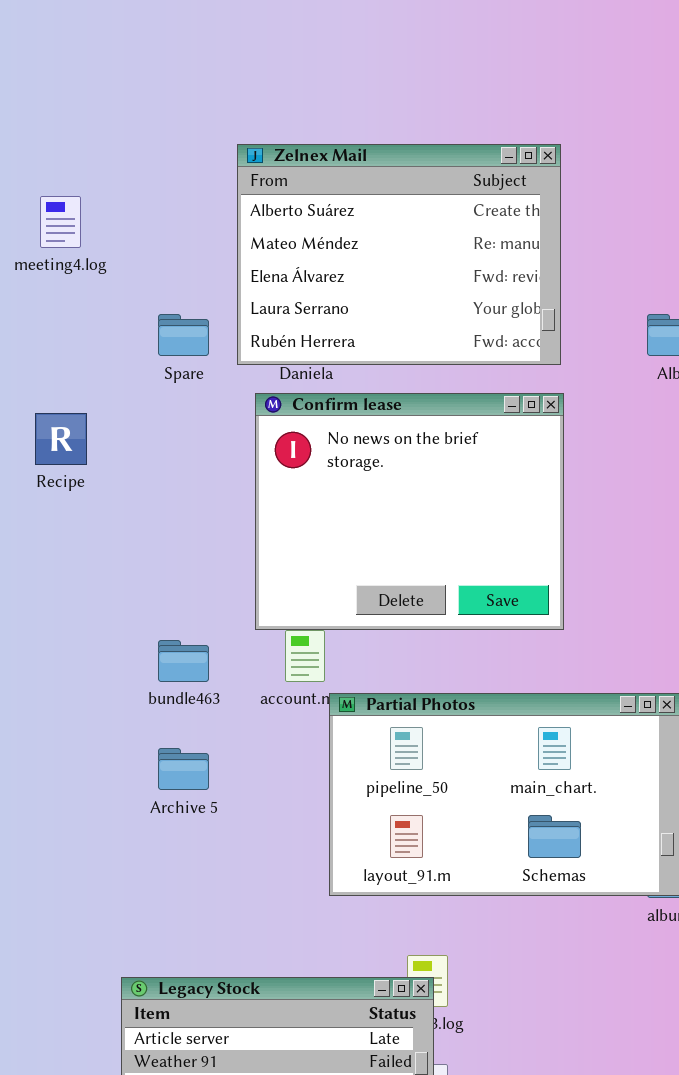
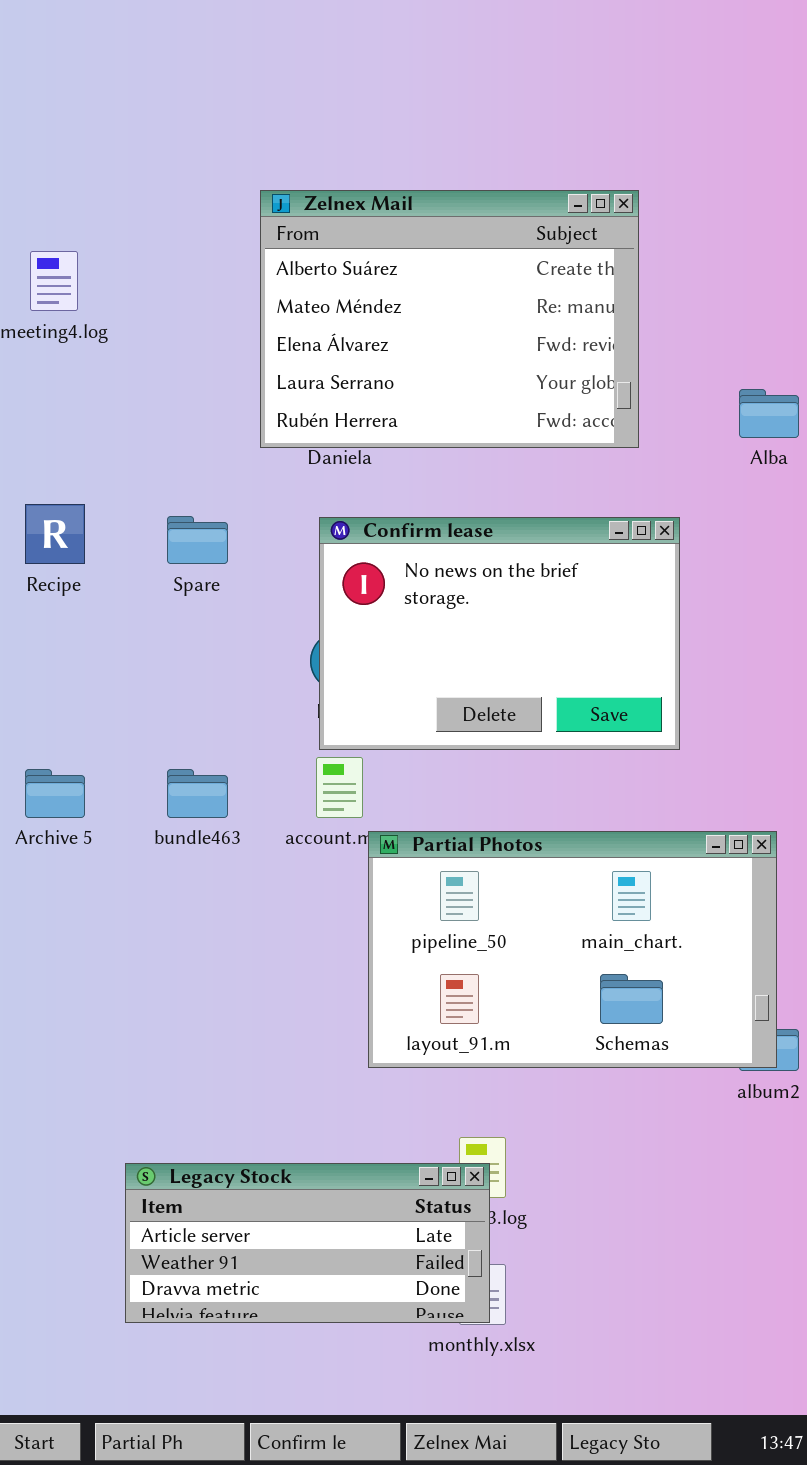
Spare: [158,314,209,356] -> [167,516,228,564], moved
Confirm lease: [255,393,564,630] -> [319,517,680,750], moved, resized
Archive 5: [158,748,209,790] -> [25,769,85,818], moved

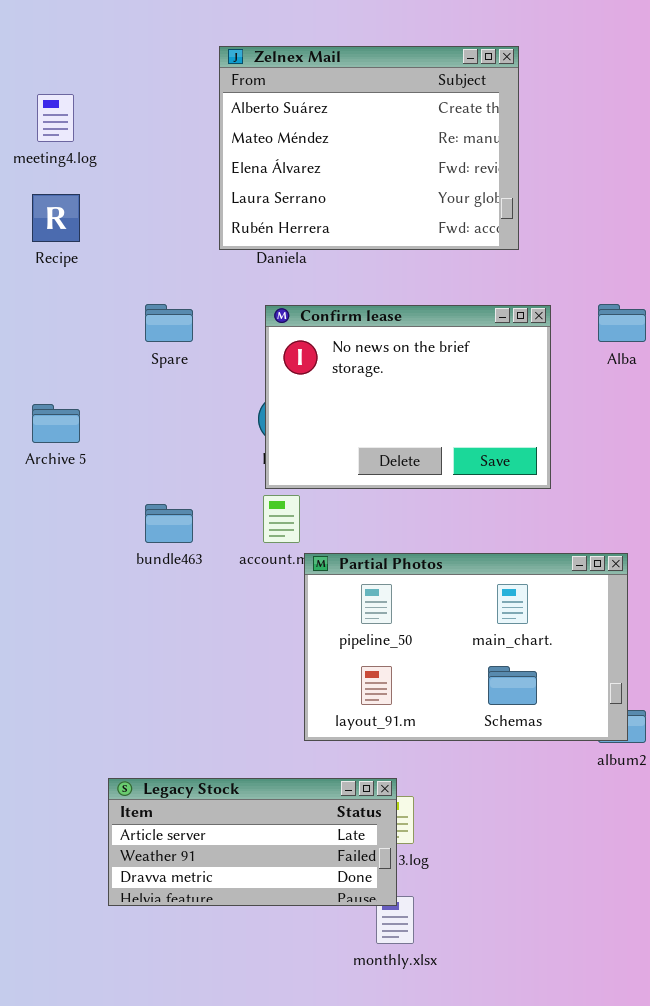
Alba: [739,389,799,438] -> [598,304,646,342], moved
Recipe: [25,504,85,564] -> [32,194,80,242], moved
Archive 5: [25,769,85,818] -> [32,404,80,443], moved
Legacy Stock: [125,1163,490,1323] -> [108,778,397,906], moved

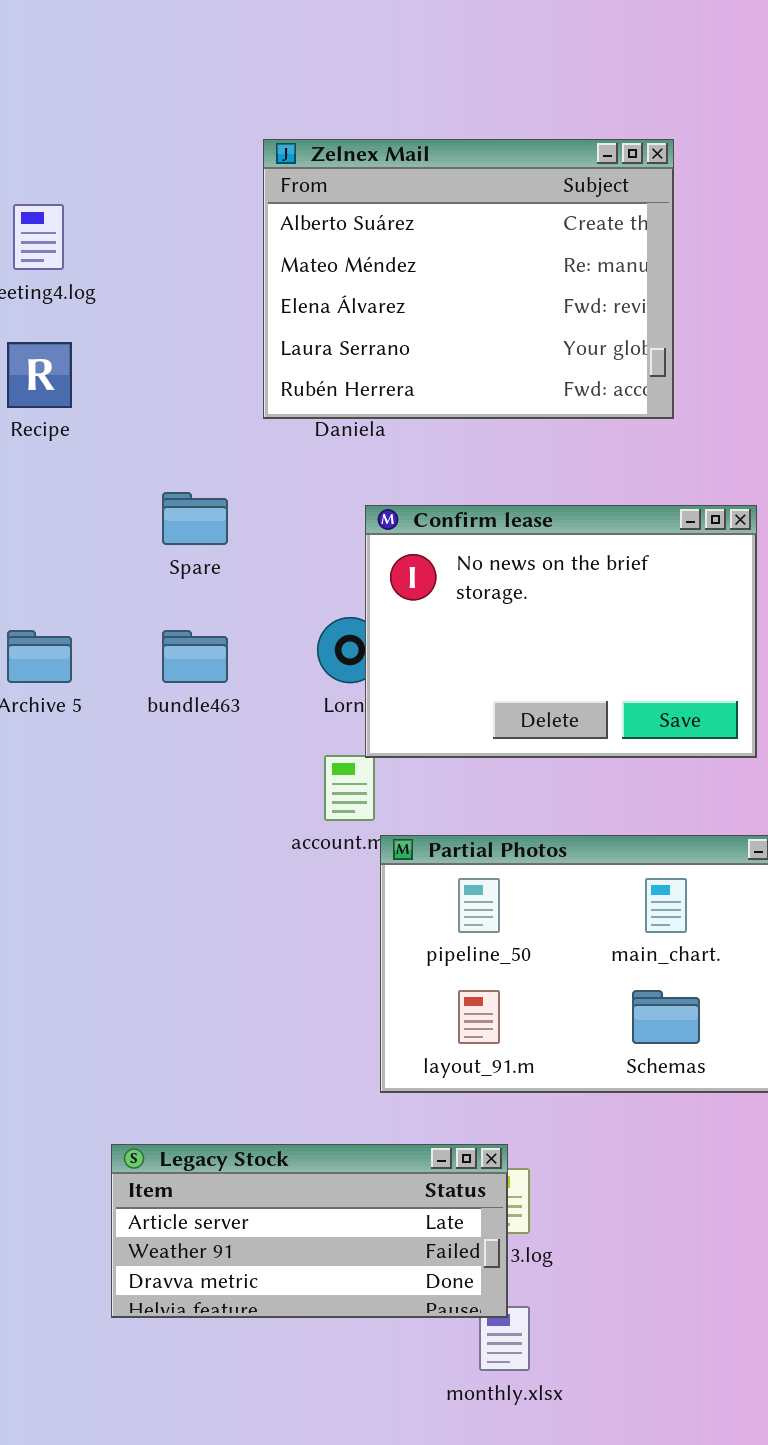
Confirm lease: [265,305,551,489] -> [365,505,757,758], moved
bundle463: [145,504,193,543] -> [162,630,228,683], moved

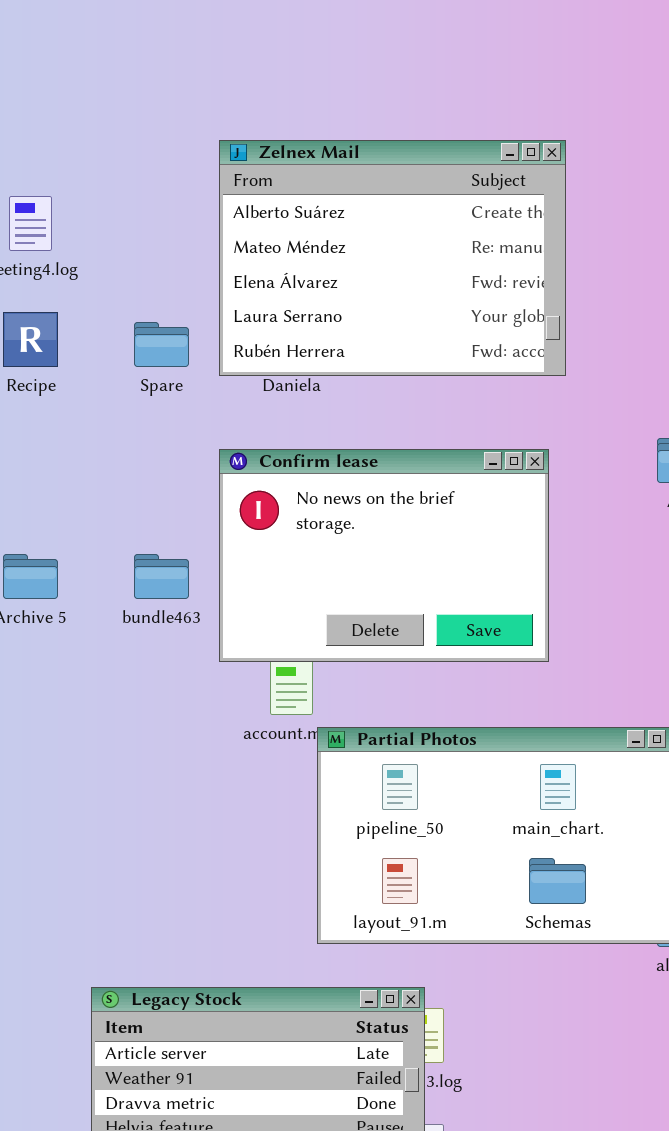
Spare: [162,492,228,545] -> [134,322,189,367], moved
Confirm lease: [365,505,757,758] -> [219,449,549,662], moved

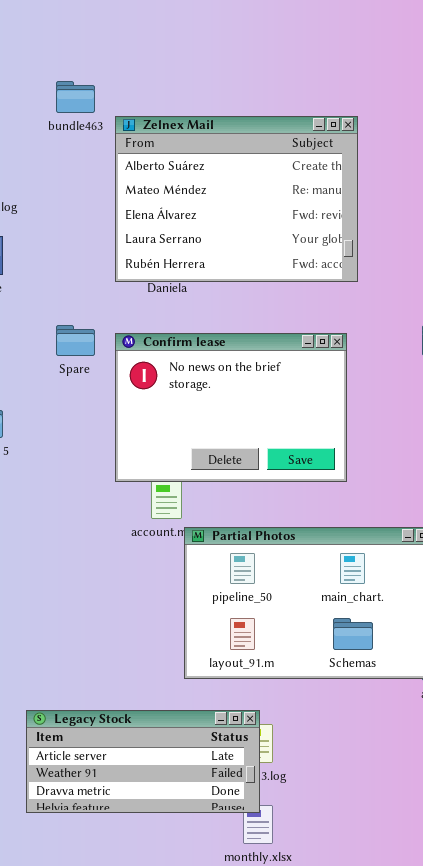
Spare: [134,322,189,367] -> [56,325,95,356], moved
bundle463: [134,554,189,599] -> [56,81,95,113], moved

